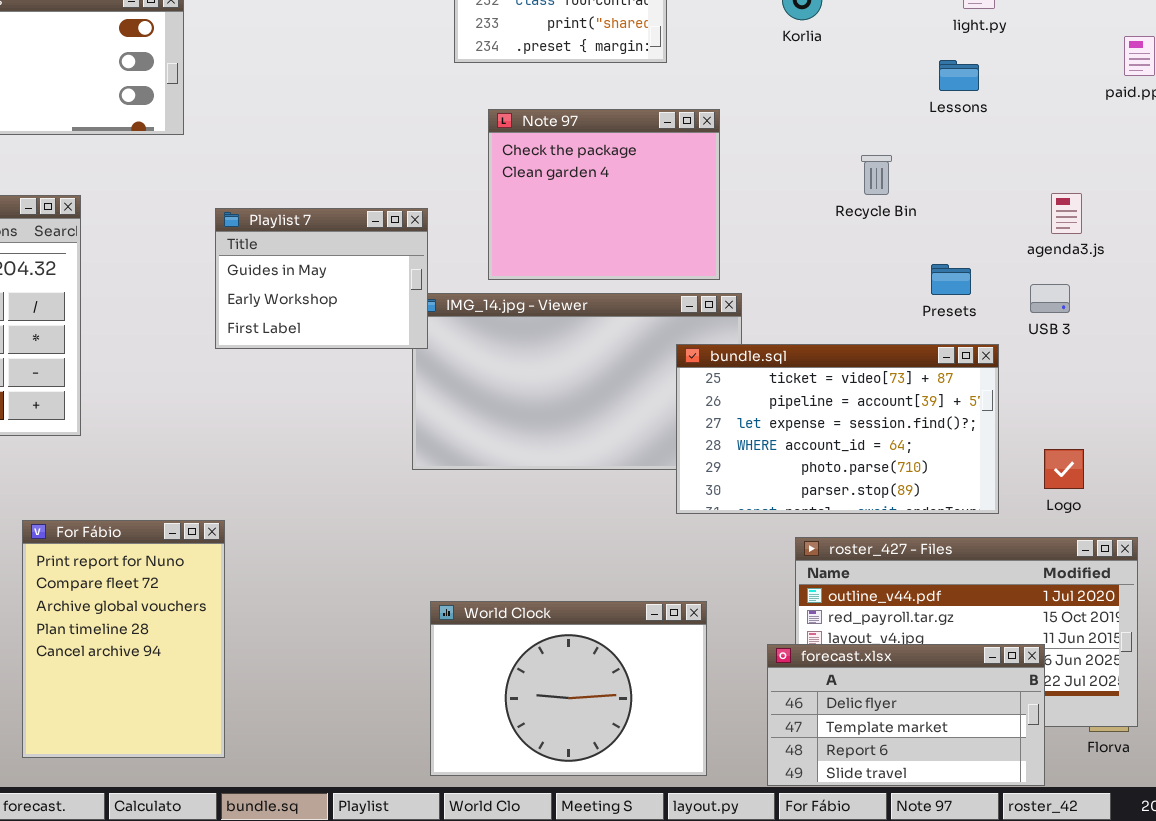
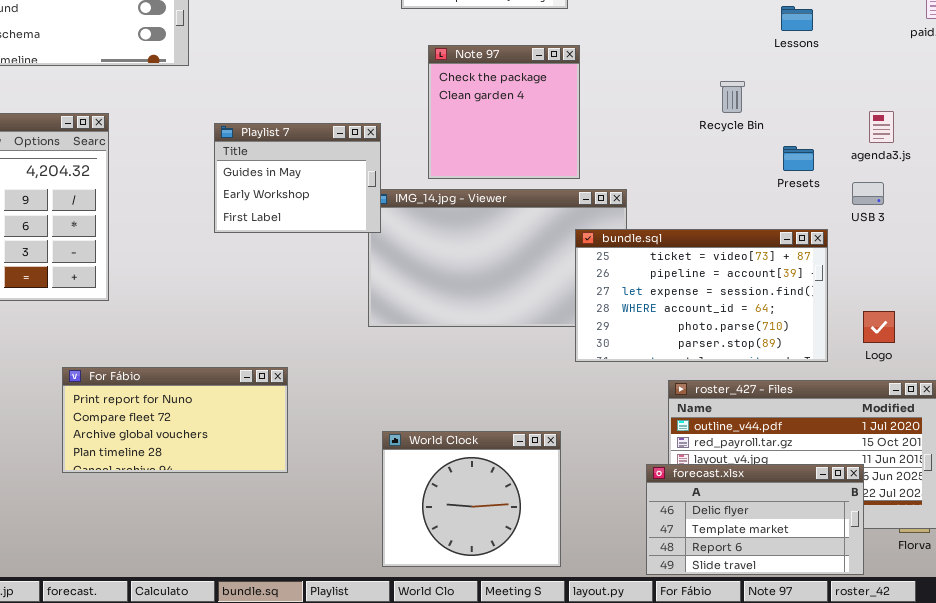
Note 97: [488,109,720,280] -> [428,45,580,179], resized
Presets: [931,264,971,295] -> [783,146,814,171], moved
For Fábio: [22,520,225,758] -> [62,367,288,473], resized
World Clock: [430,601,707,776] -> [382,431,561,567], resized

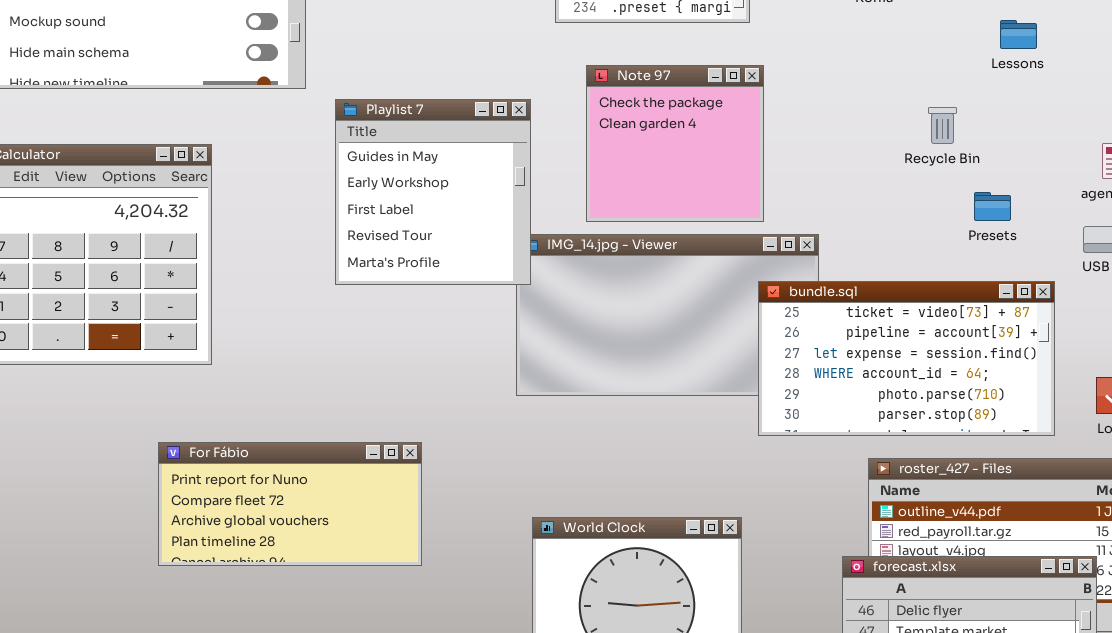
Playlist 7: [214,123,381,233] -> [335,99,531,285], resized
Presets: [783,146,814,171] -> [974,192,1011,221], moved

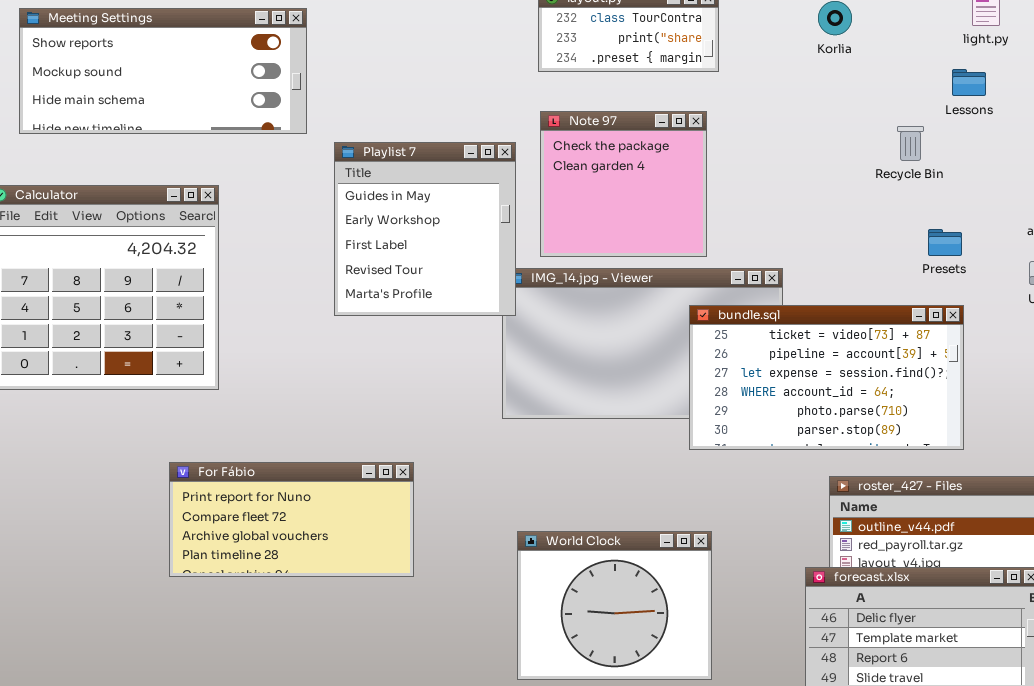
Note 97: [586,65,764,222] -> [540,111,707,257], moved
Recycle Bin: [928,107,957,144] -> [897,126,924,161], moved
bundle.sql: [758,281,1055,436] -> [689,305,964,450], moved

